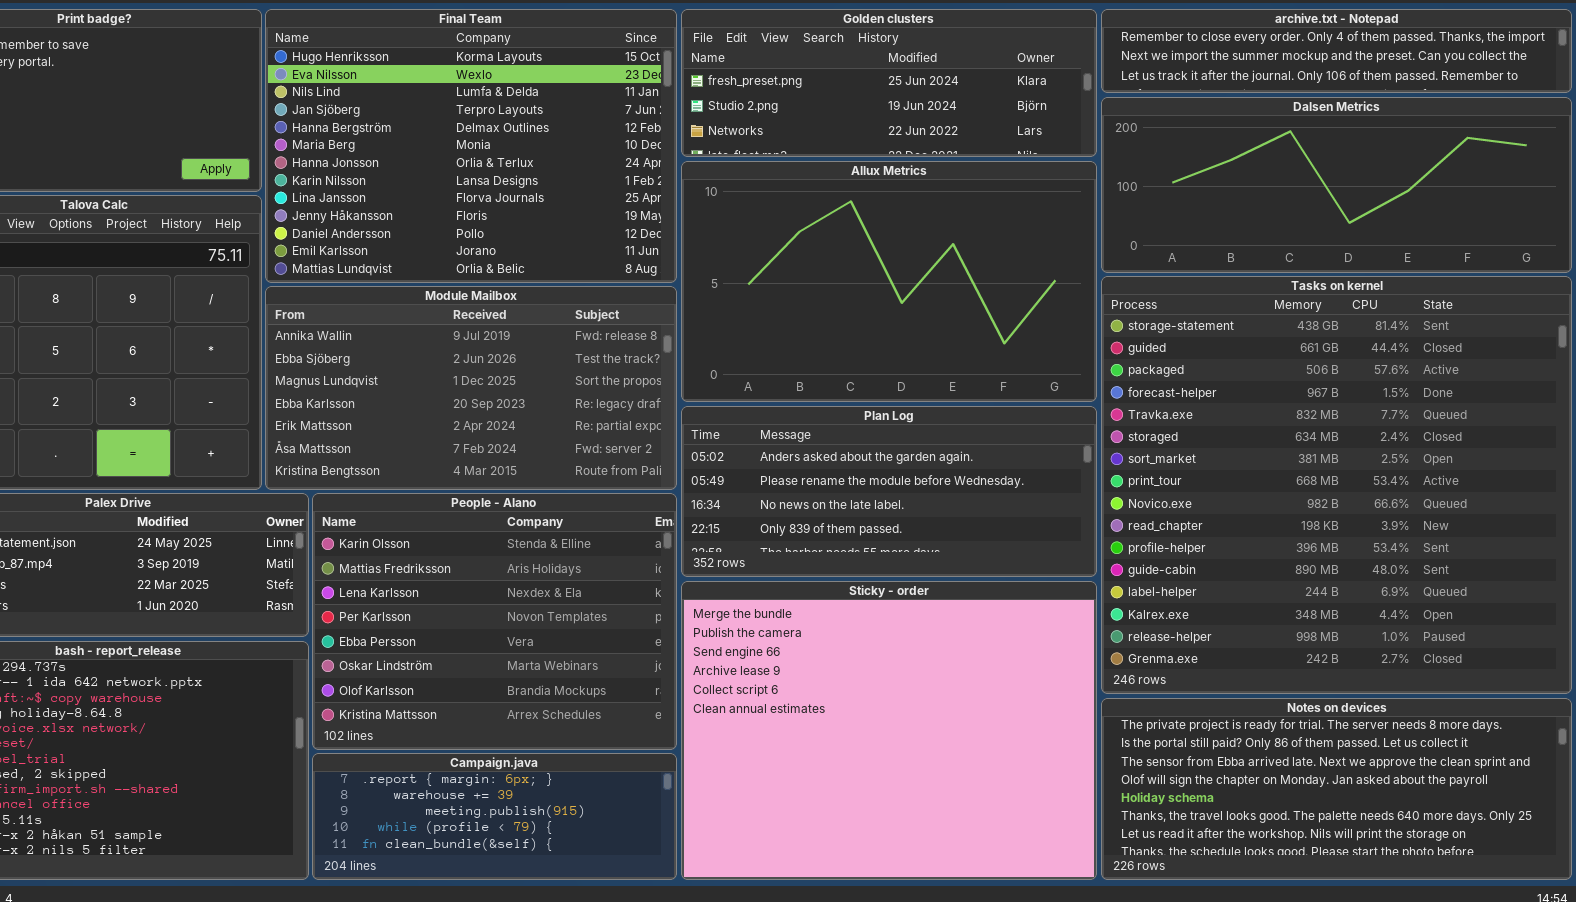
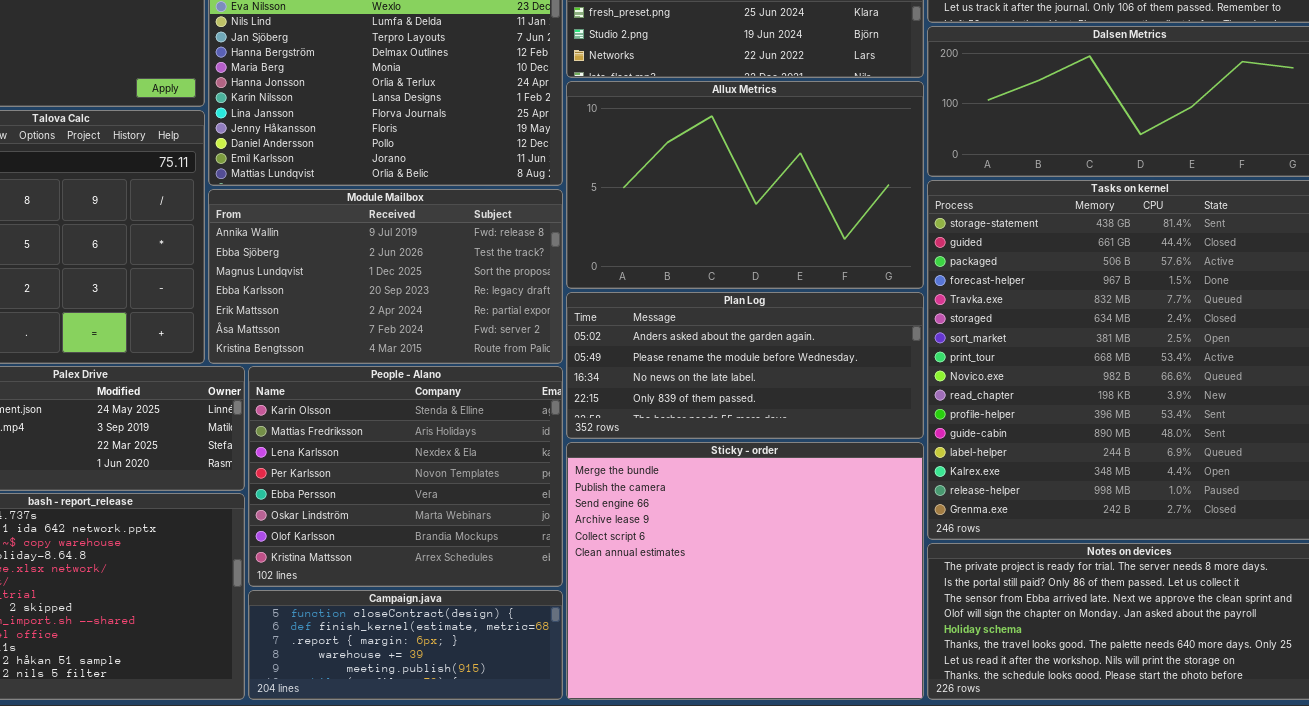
Campaign.java: [312,753,677,880] -> [248,590,563,700], scrolled up 2 rows

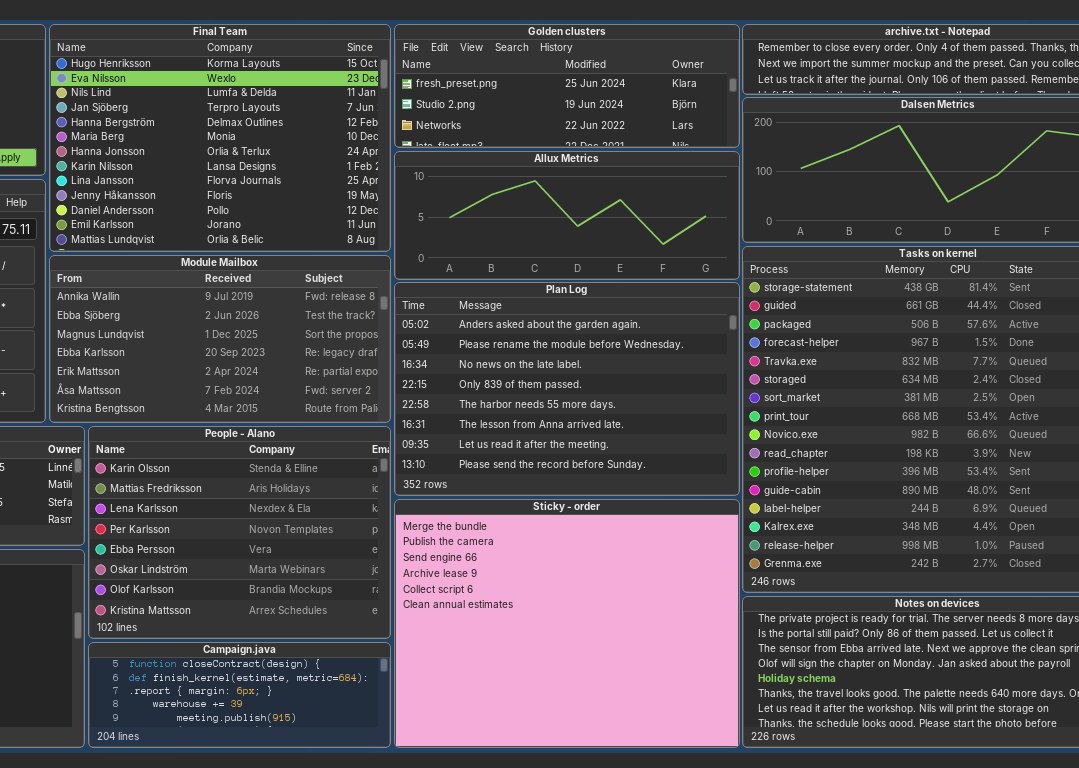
Allux Metrics: [566,81,924,289] -> [394,151,740,280], resized
Plan Log: [566,292,924,439] -> [394,282,740,496], resized

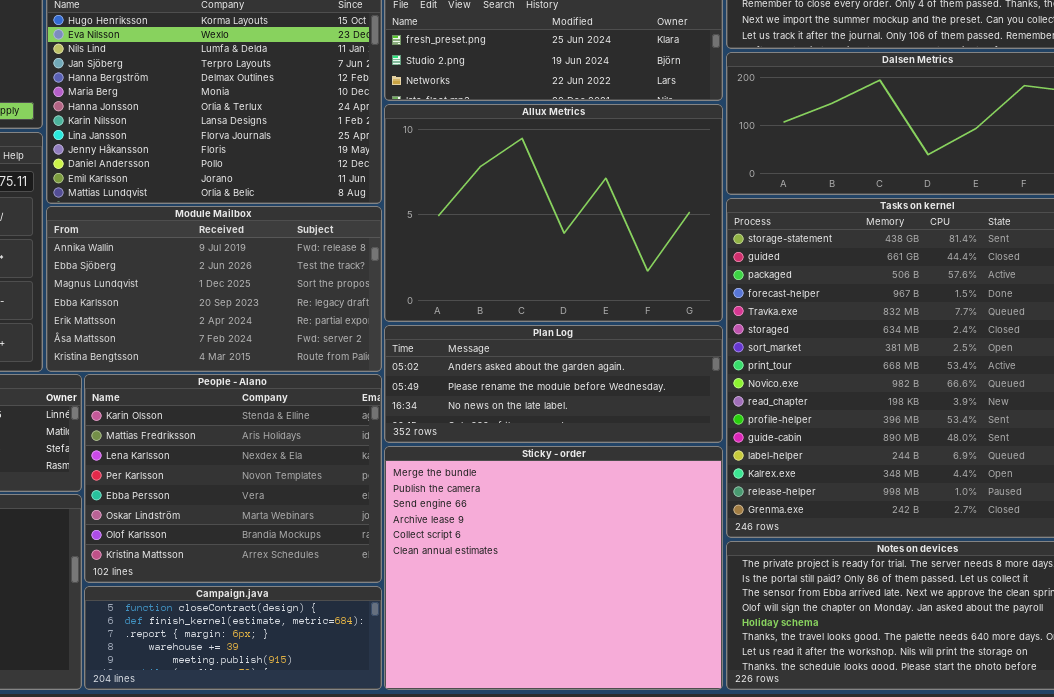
Allux Metrics: [394,151,740,280] -> [384,104,723,322], resized
Plan Log: [394,282,740,496] -> [384,325,723,443], resized

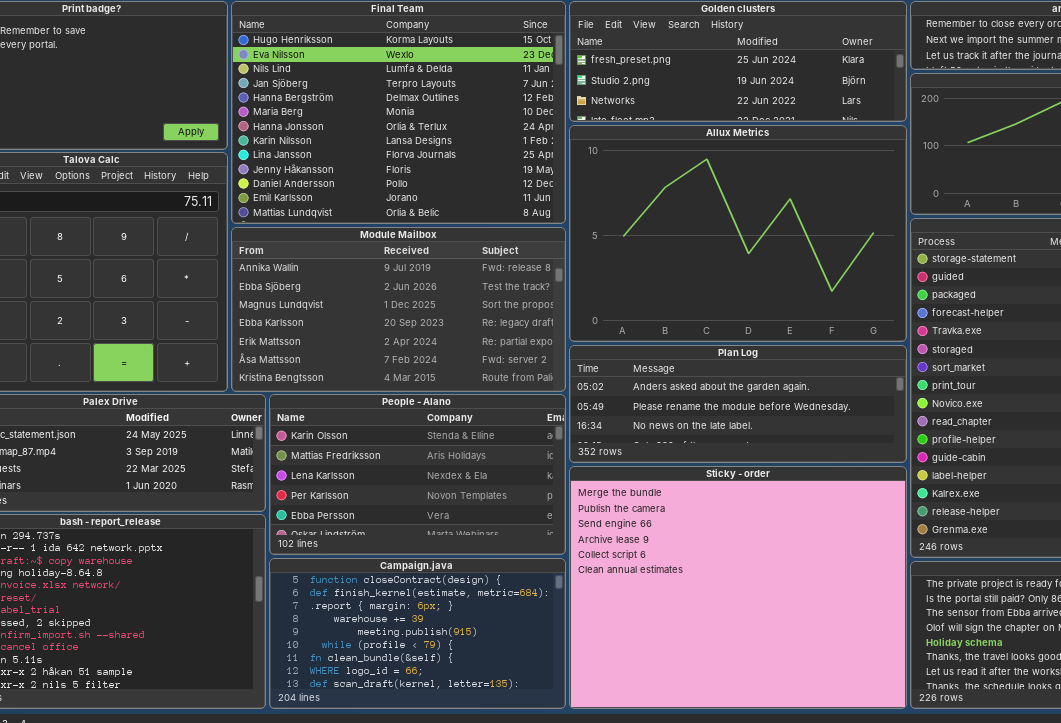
People - Alano: [84,374,382,583] -> [269,394,566,555], resized
Campaign.java: [84,586,382,690] -> [269,558,566,709], resized

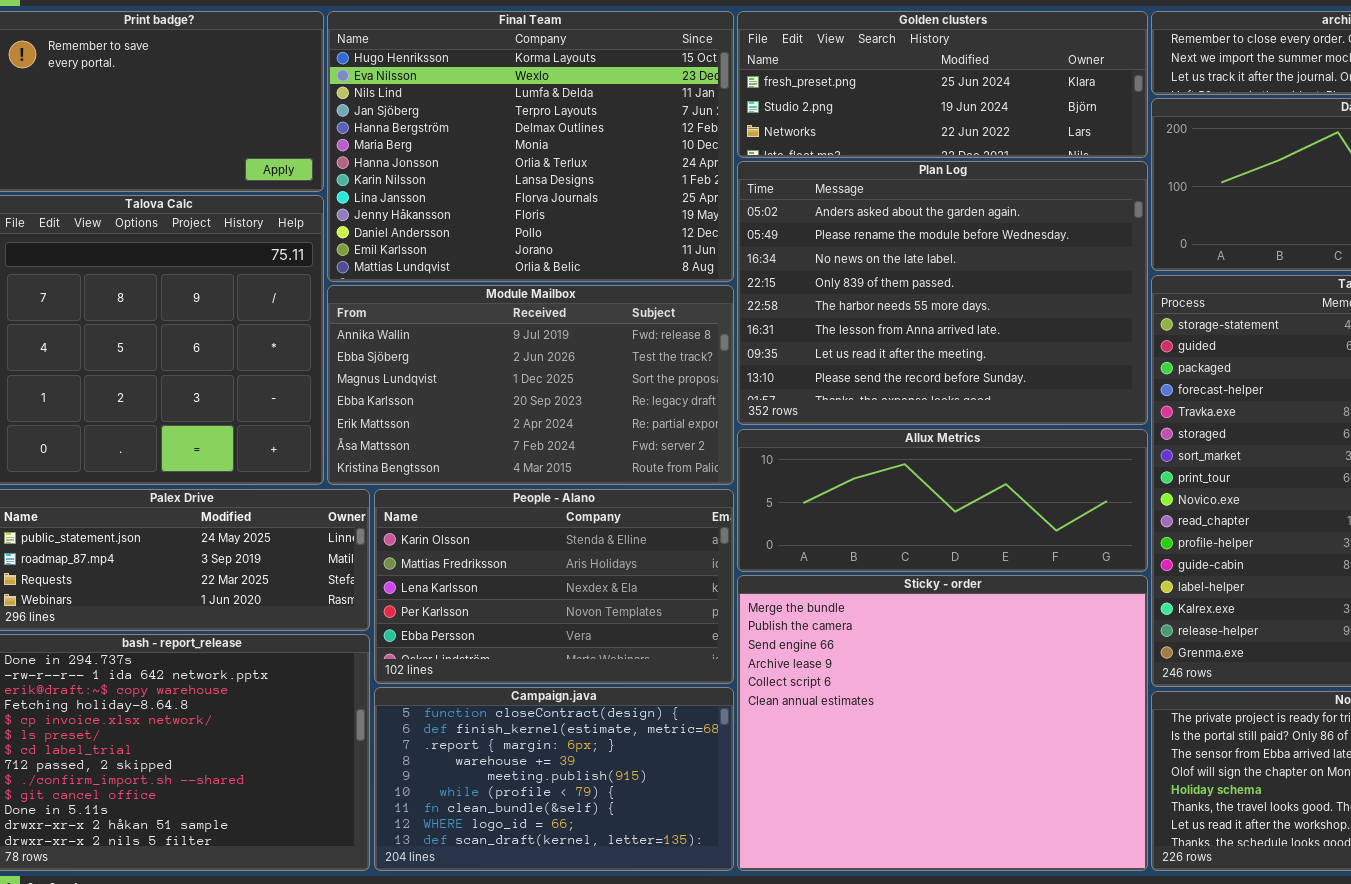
Allux Metrics: [569,125,907,342] -> [737,429,1148,572], moved, resized
Plan Log: [569,345,907,463] -> [737,161,1148,425], moved, resized

